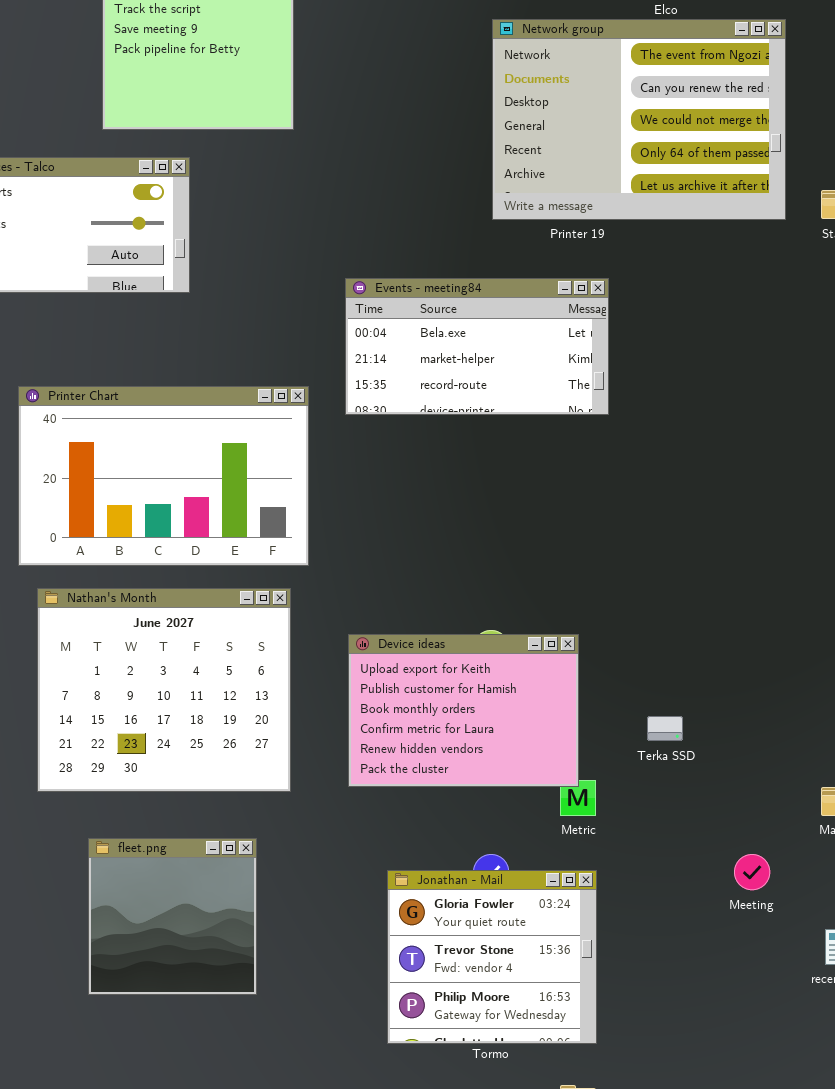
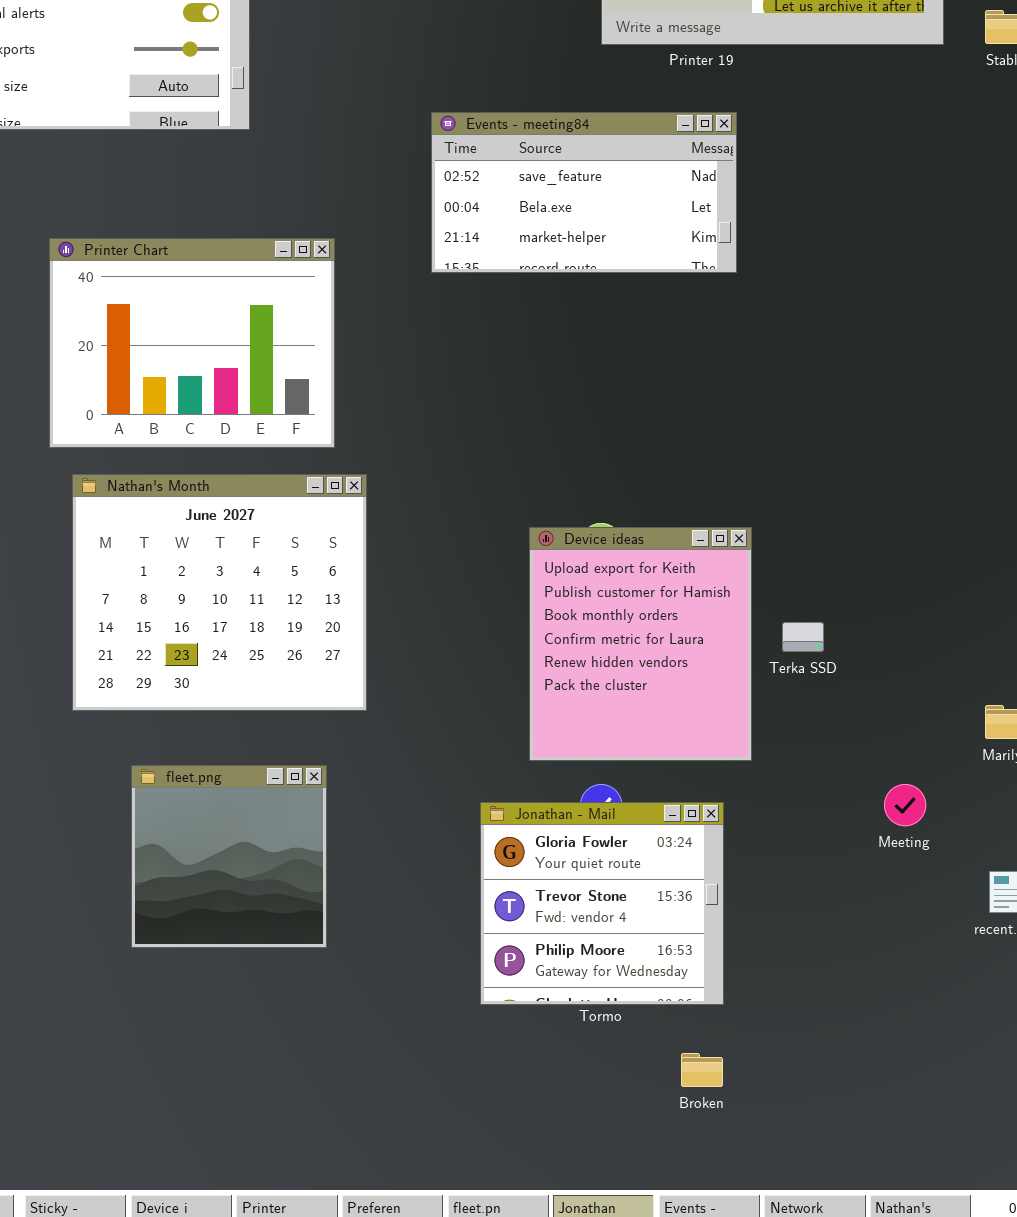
Events - meeting84: [345,278,609,415] -> [431,112,737,273], scrolled up 1 row
Printer Chart: [18,386,309,566] -> [49,238,335,448], resized
Device ideas: [348,634,579,787] -> [529,527,752,761], moved, resized

